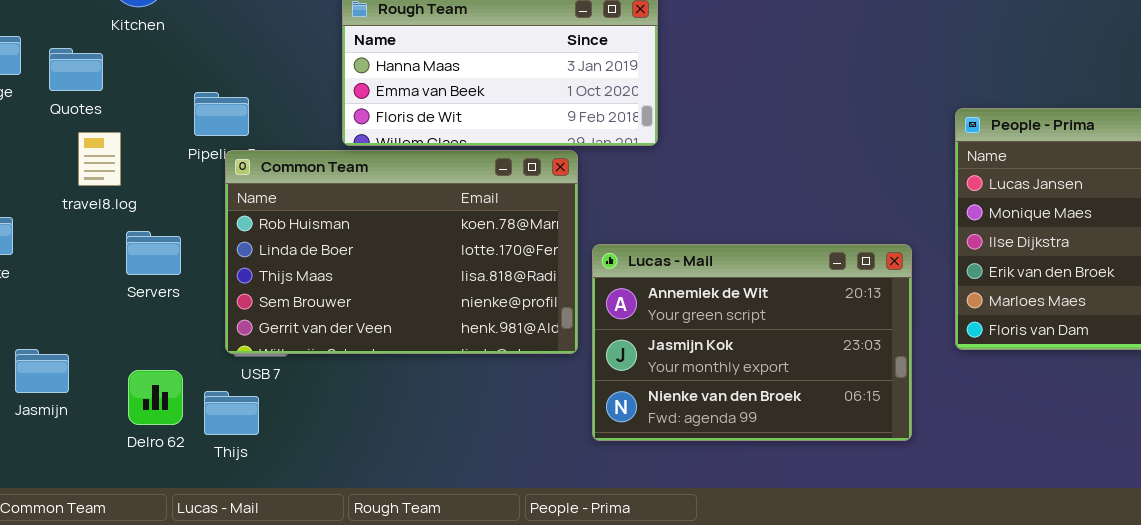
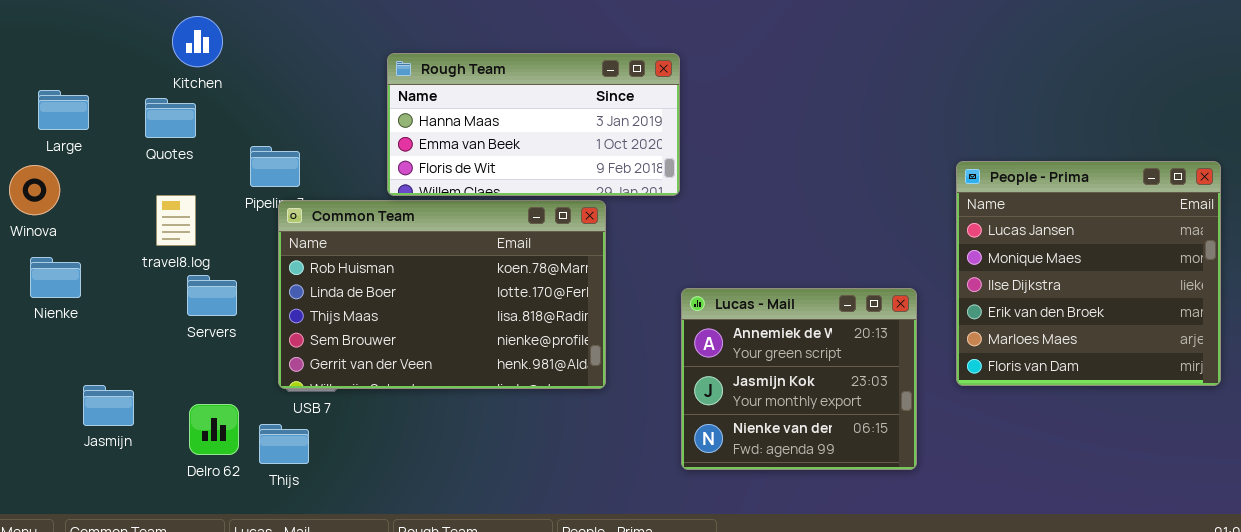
Quotes: [49,48,103,91] -> [145,98,196,138], moved
travel8.log: [78,132,121,186] -> [156,195,196,246], moved
Lucas - Mail: [592,244,912,441] -> [681,288,917,470], resized

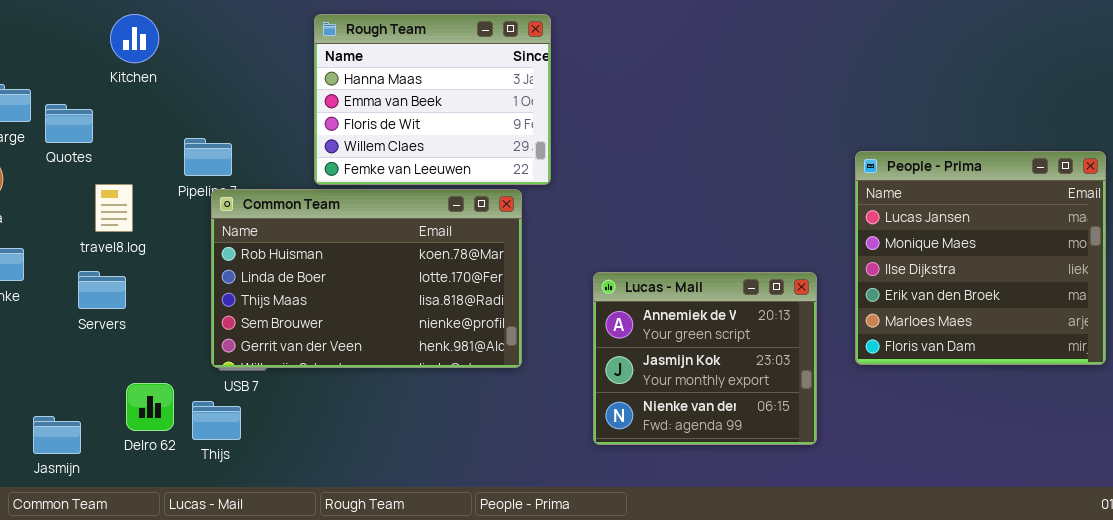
Rough Team: [387,53,680,196] -> [314,14,551,185], resized
Quotes: [145,98,196,138] -> [45,104,93,143], moved
Servers: [187,275,237,316] -> [78,271,126,309], moved
Jasmijn: [83,385,134,426] -> [33,416,81,454], moved

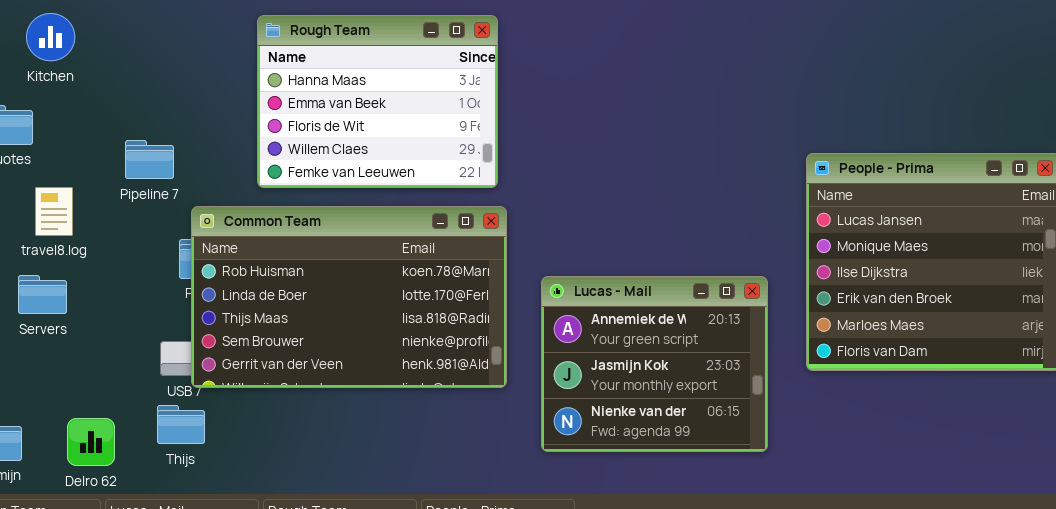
Kitchen: [110,14,159,63] -> [26,13,75,61], moved
Common Team: [211,189,522,368] -> [191,206,507,388], moved
Delro 62: [126,383,174,431] -> [67,418,115,466], moved
Thijs: [192,401,241,440] -> [157,405,205,444], moved

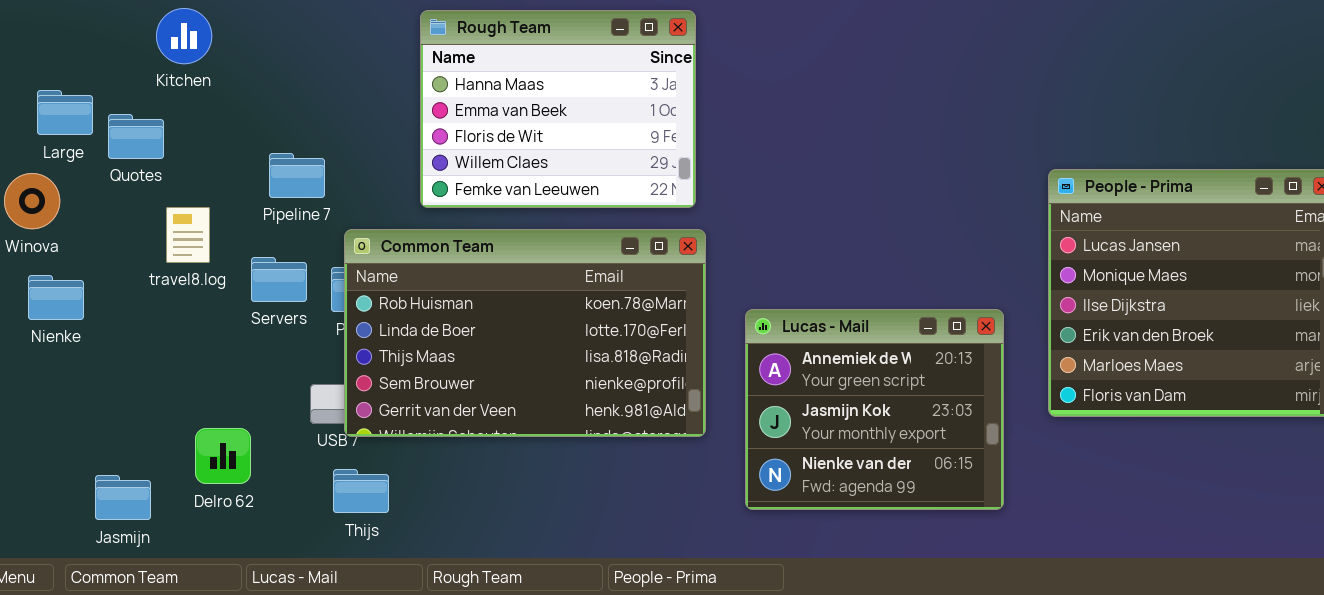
Servers: [18,275,67,314] -> [251,257,307,302], moved
Thijs: [157,405,205,444] -> [333,469,389,513], moved
Delro 62: [67,418,115,466] -> [195,428,251,484], moved

